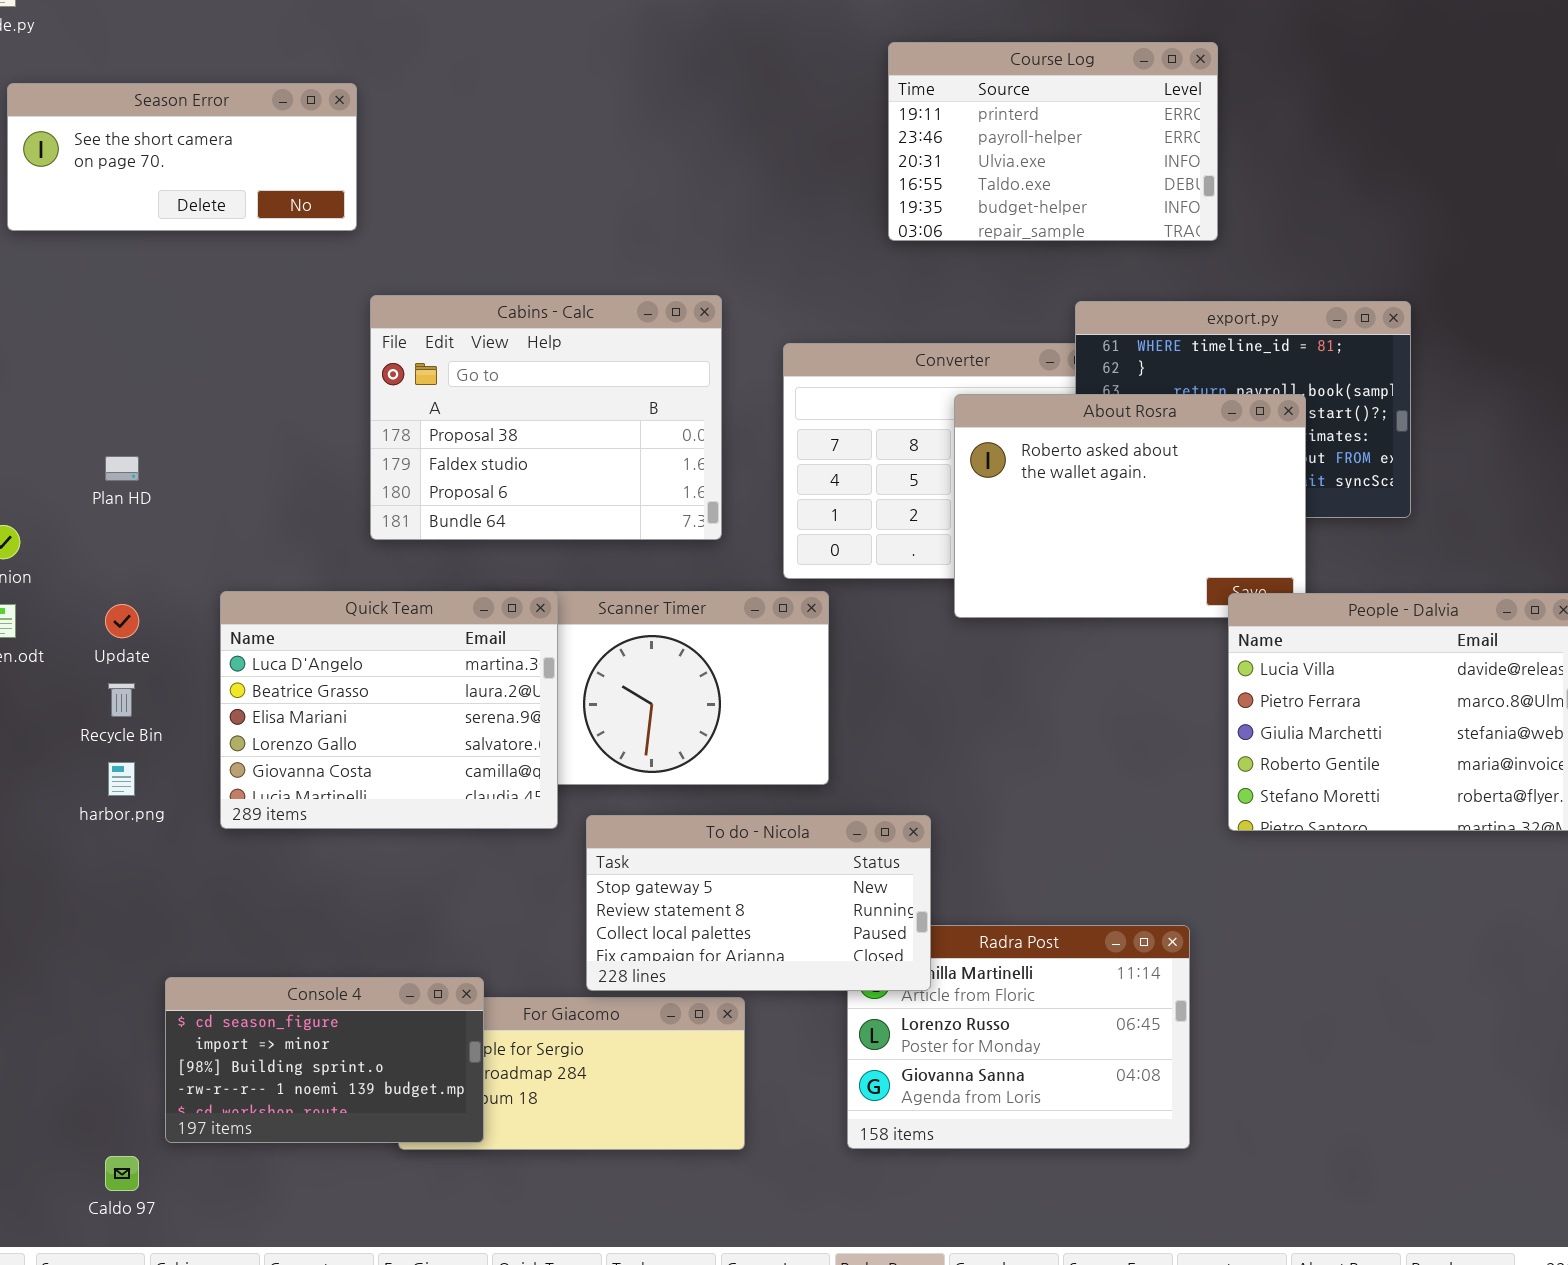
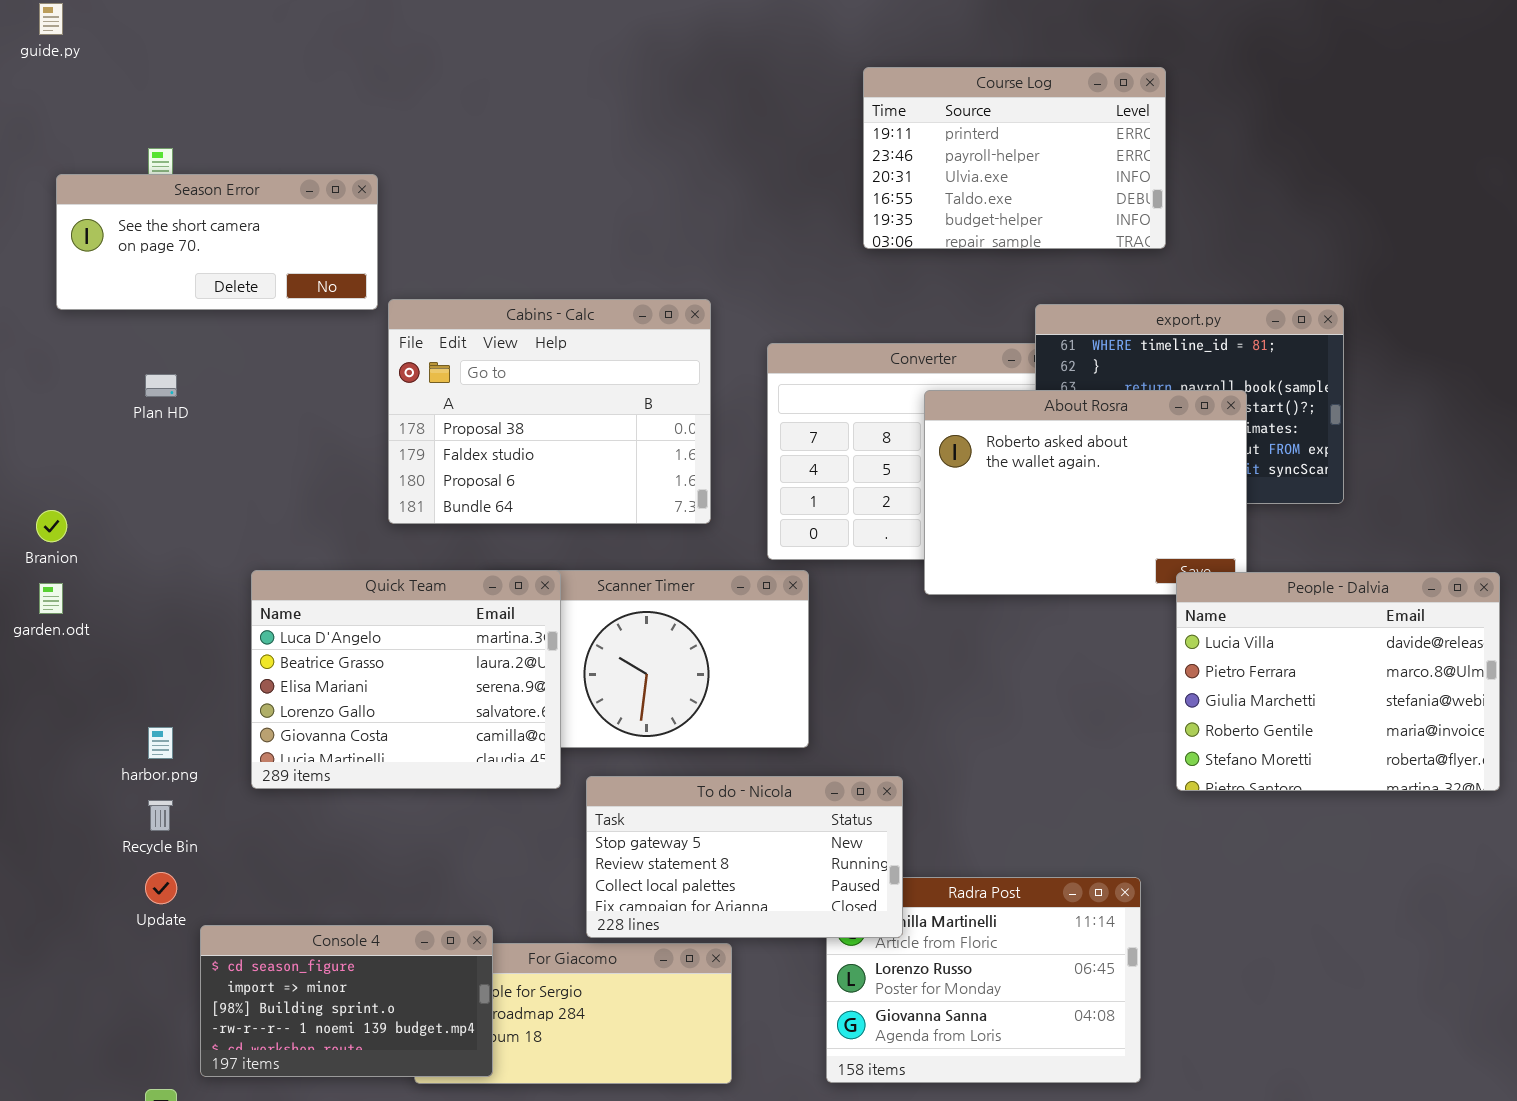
Season Error: [7,83,357,231] -> [56,174,378,310], moved
Plan HD: [105,456,139,481] -> [145,374,177,397], moved
Update: [105,604,139,638] -> [145,872,177,904], moved
Recycle Bin: [108,683,135,717] -> [148,800,173,831], moved

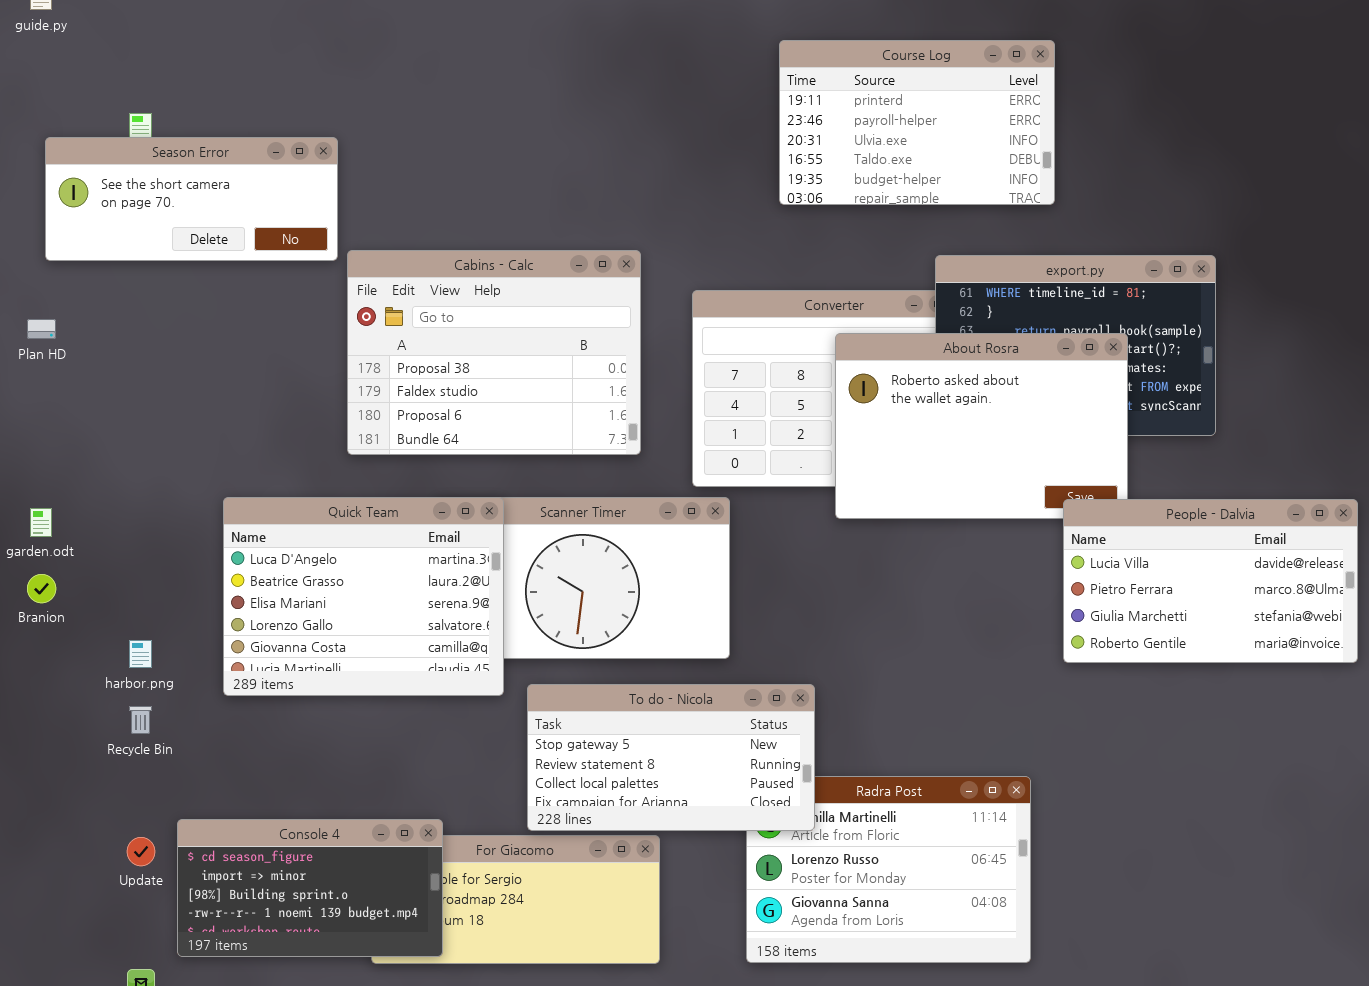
Plan HD: [145,374,177,397] -> [27,319,56,339], moved
Branion: [36,510,67,542] -> [27,574,56,603], moved
People - Dalvia: [1176,572,1500,791] -> [1063,499,1358,663], resized
Update: [145,872,177,904] -> [127,837,155,866], moved

